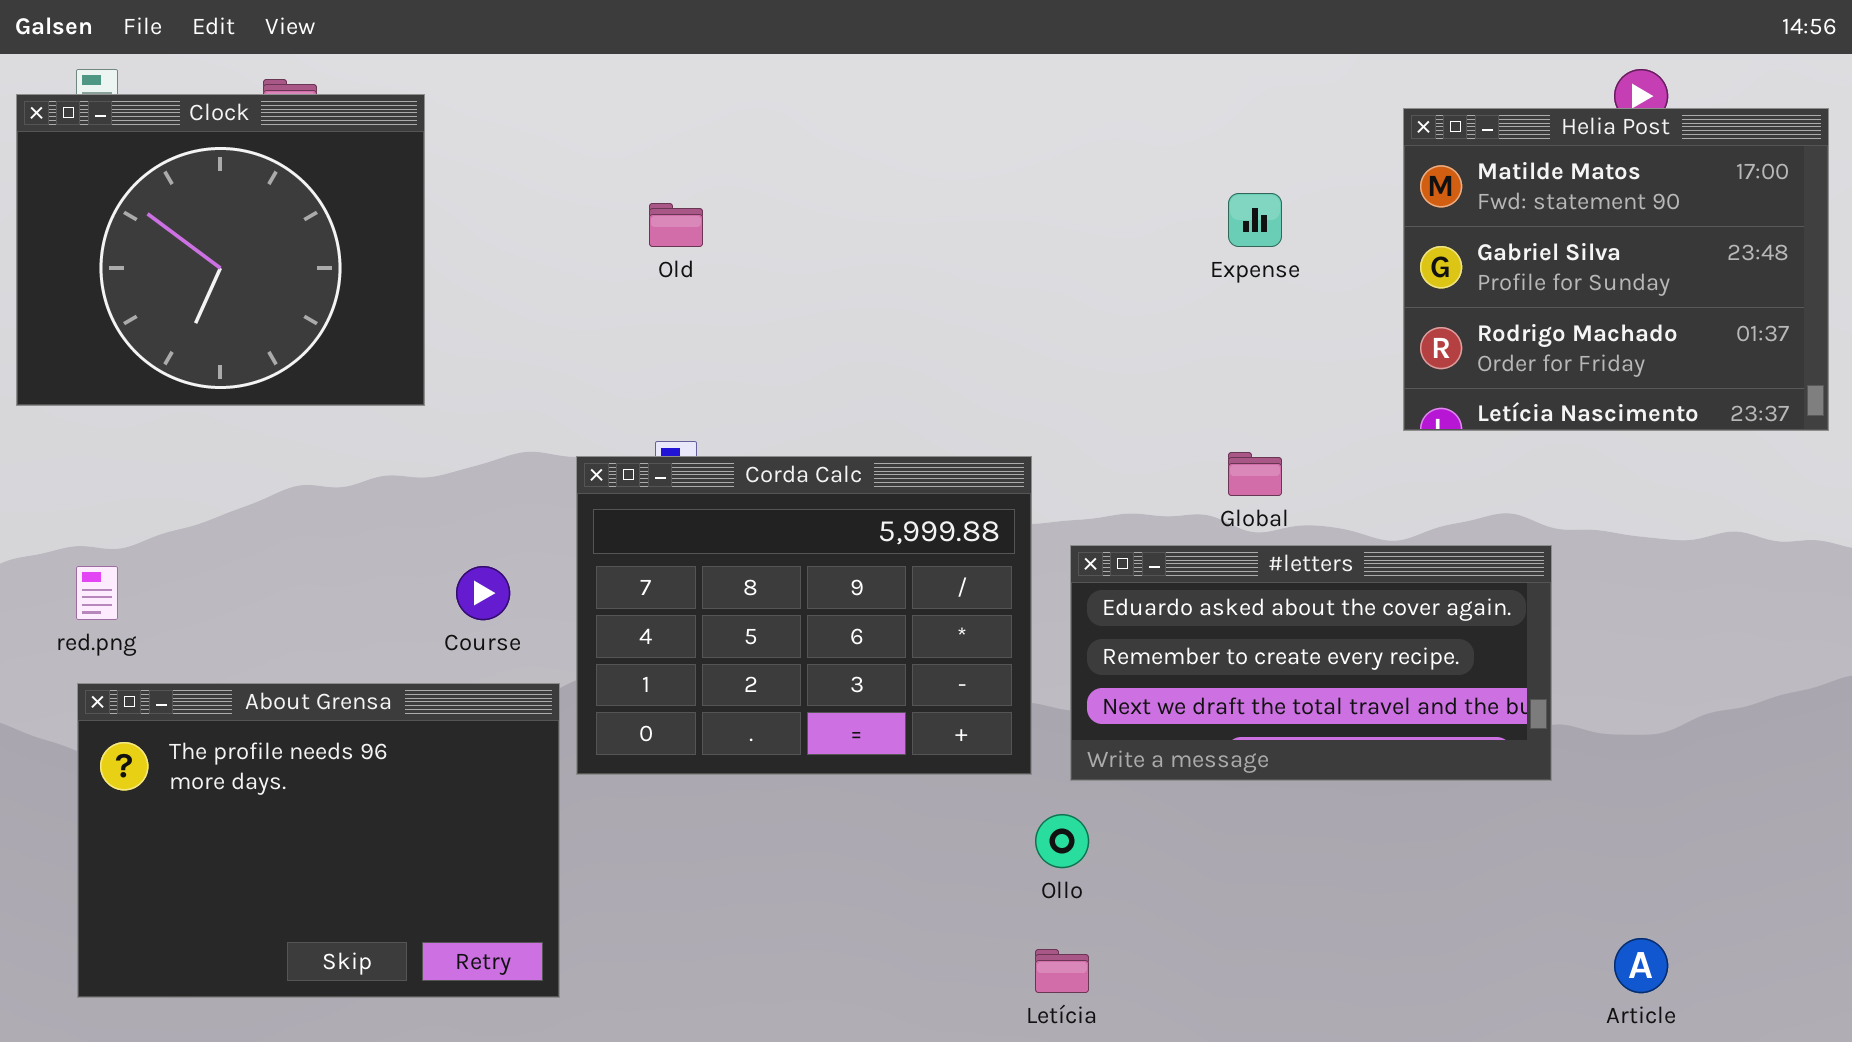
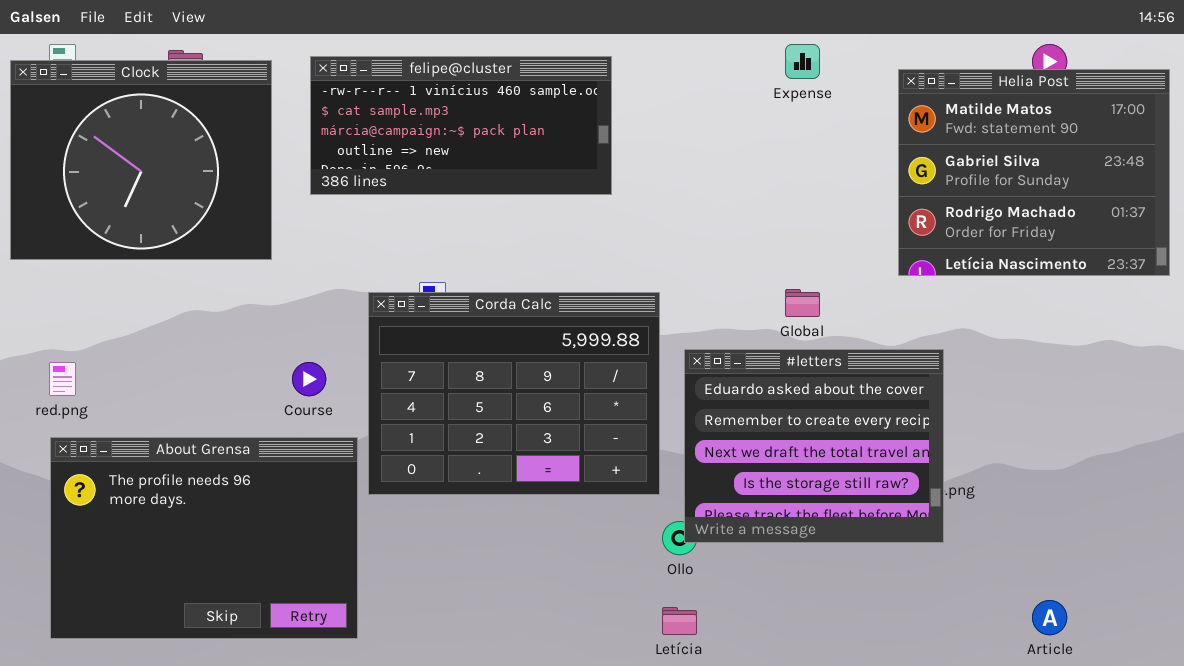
felipe@cluster: none -> [310,56,612,195], opened
Expense: [1228,193,1282,247] -> [785,44,820,79], moved
#letters: [1070,545,1552,781] -> [684,349,944,543], resized

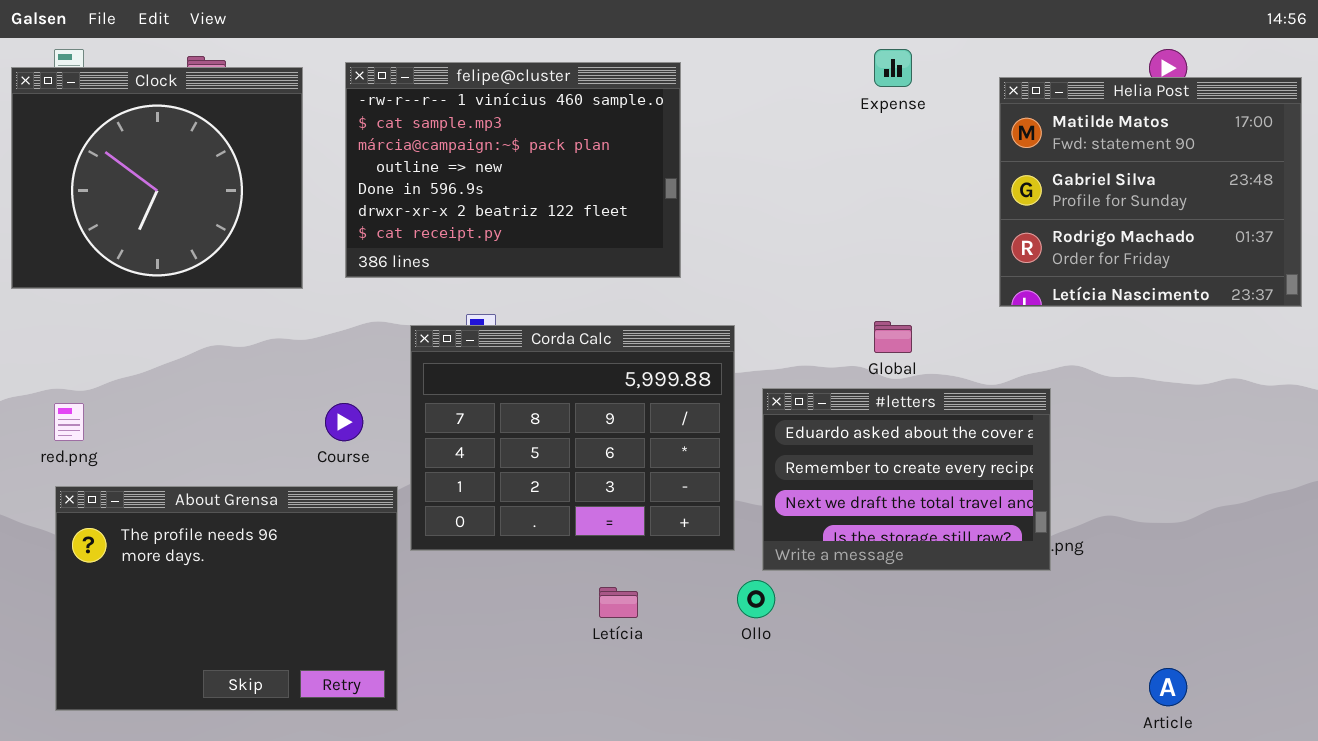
felipe@cluster: [310,56,612,195] -> [345,62,681,278], resized
#letters: [684,349,944,543] -> [762,388,1051,571], resized
Letícia: [662,607,697,635] -> [599,587,638,618], moved

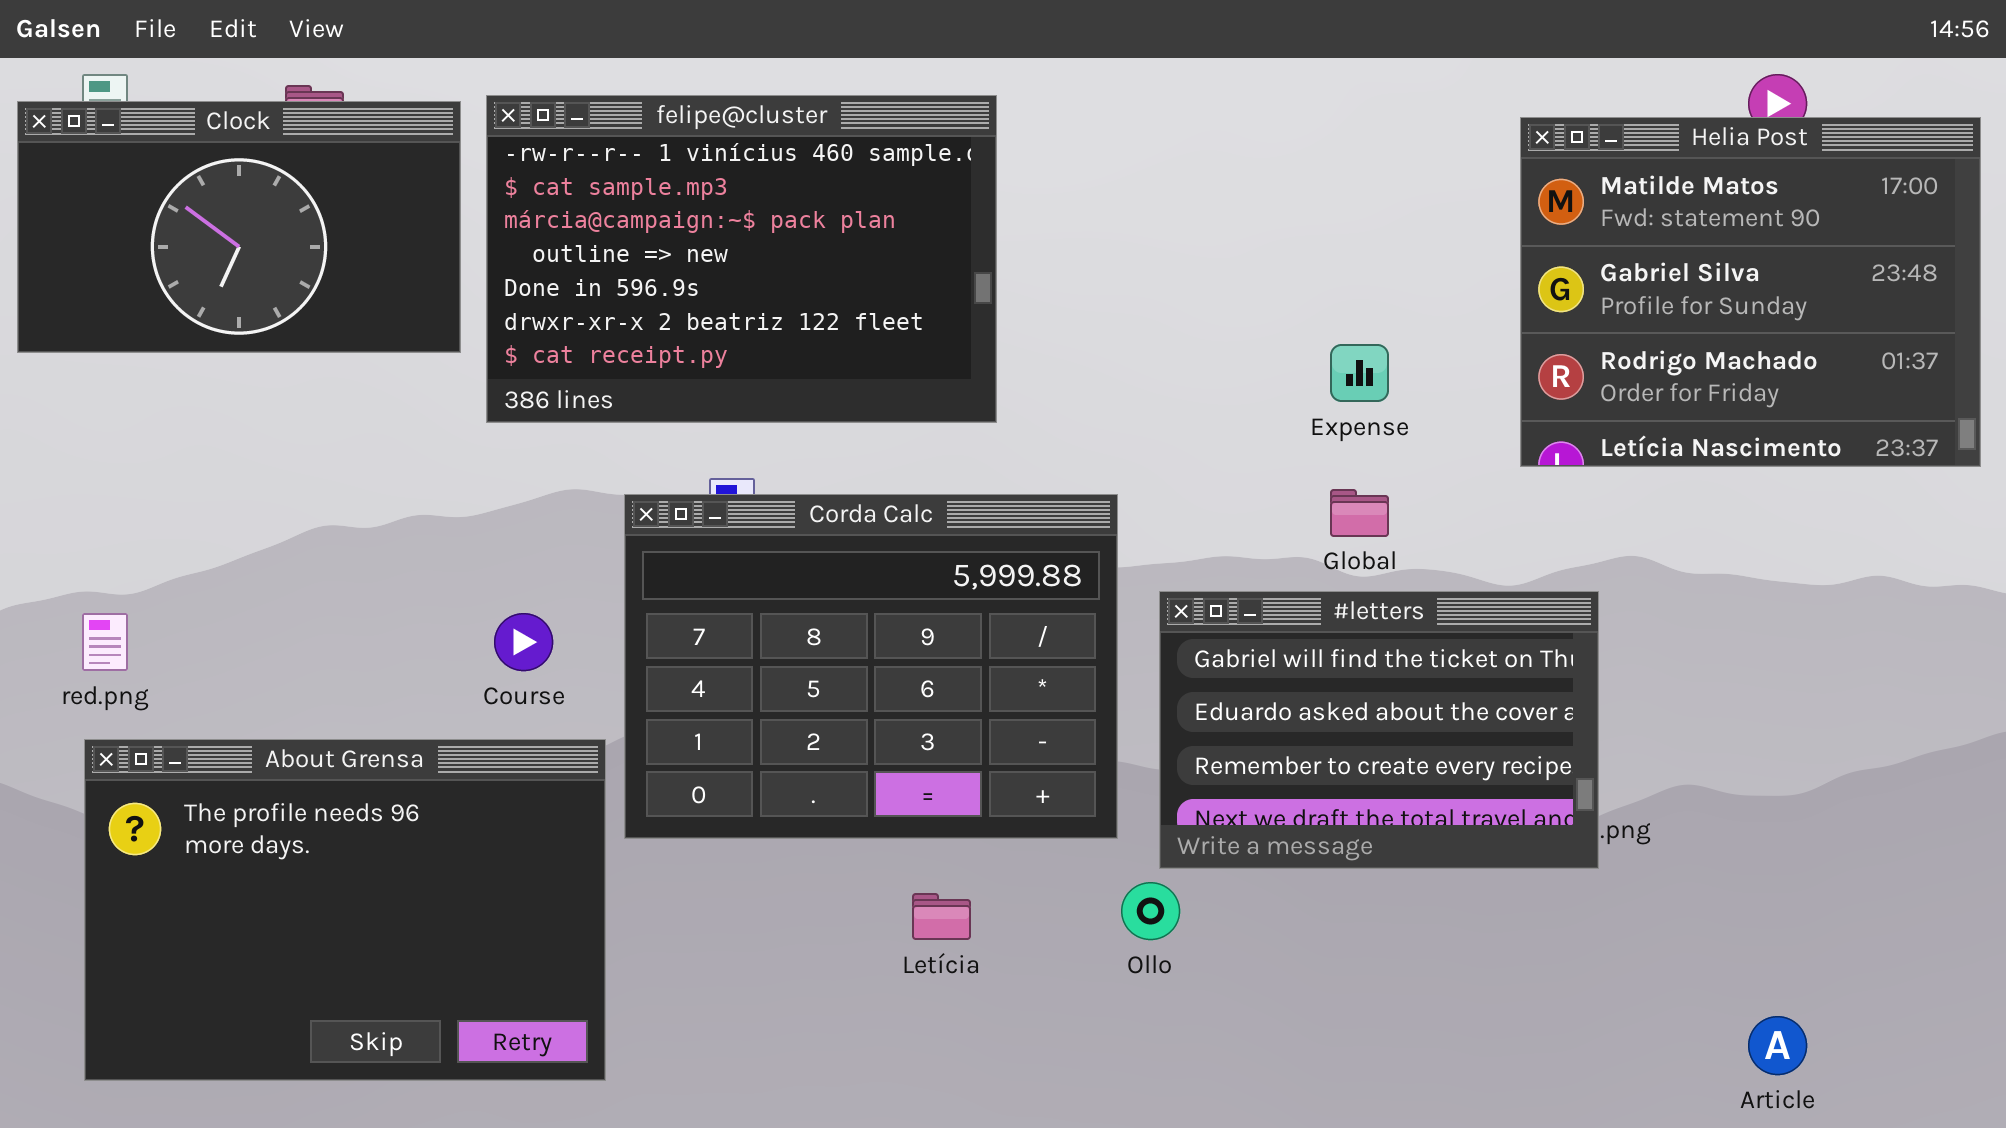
Expense: [874,49,912,87] -> [1330,344,1389,402], moved
felipe@cluster: [345,62,681,278] -> [486,95,997,423], moved
Clock: [11,67,303,289] -> [17,101,461,353], resized
#letters: [762,388,1051,571] -> [1159,591,1599,869], scrolled up 1 row

